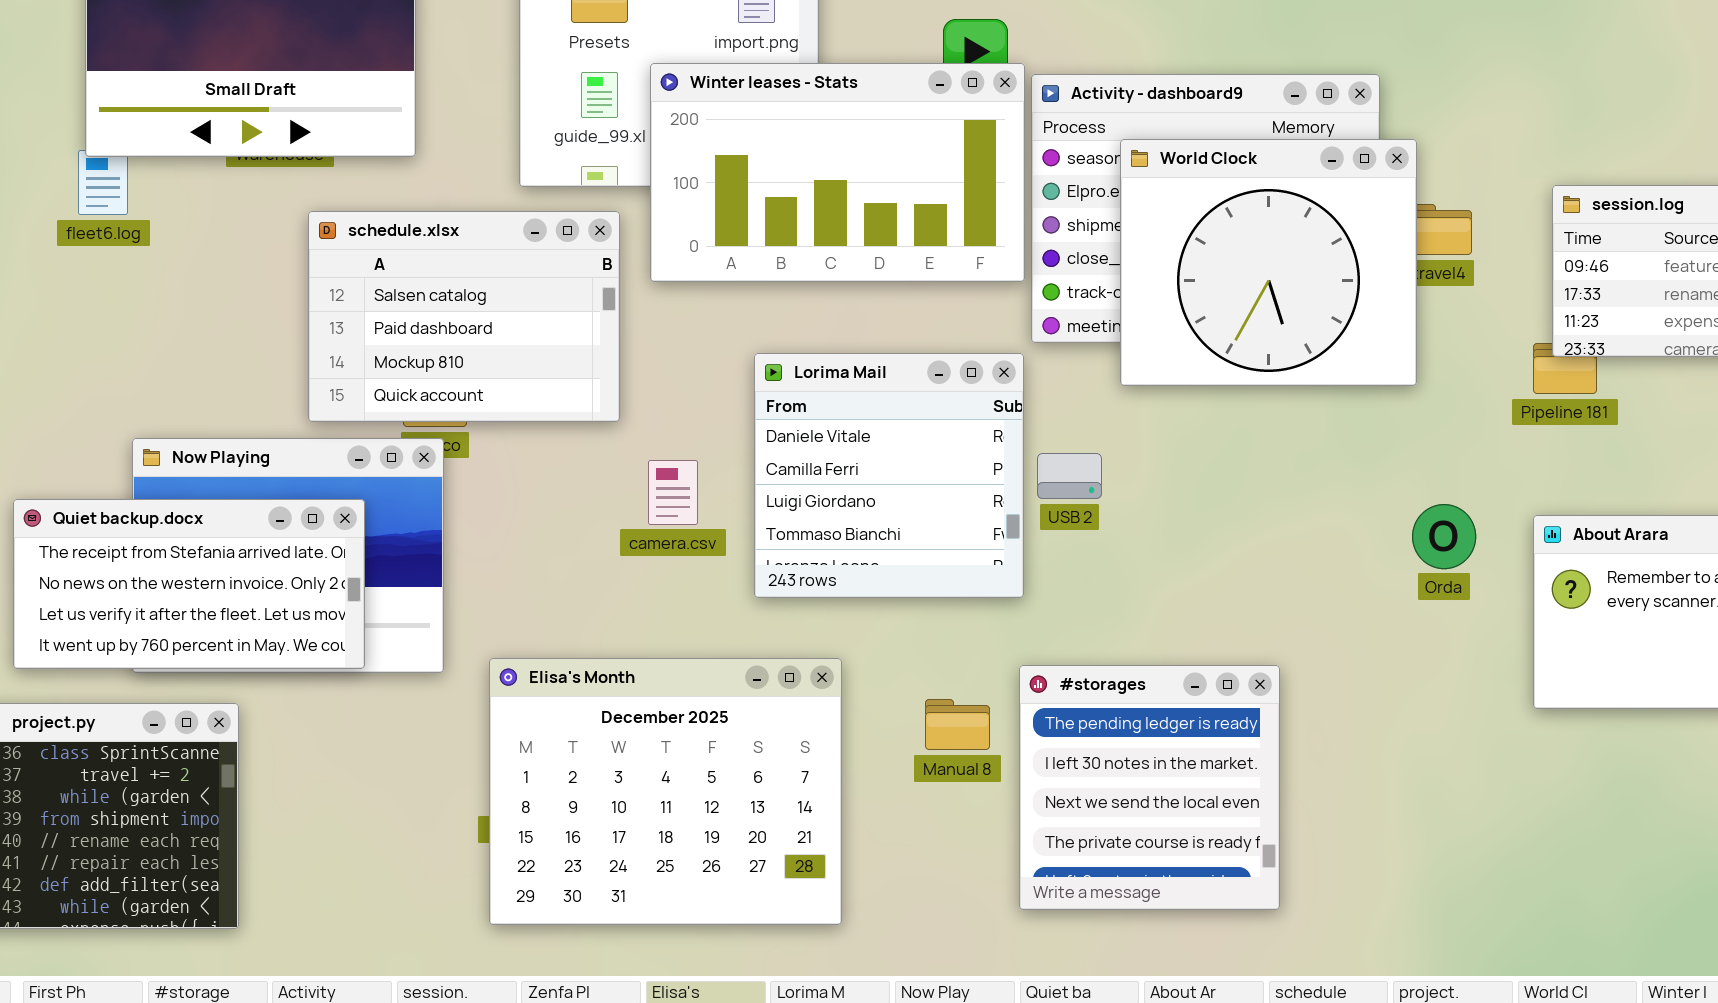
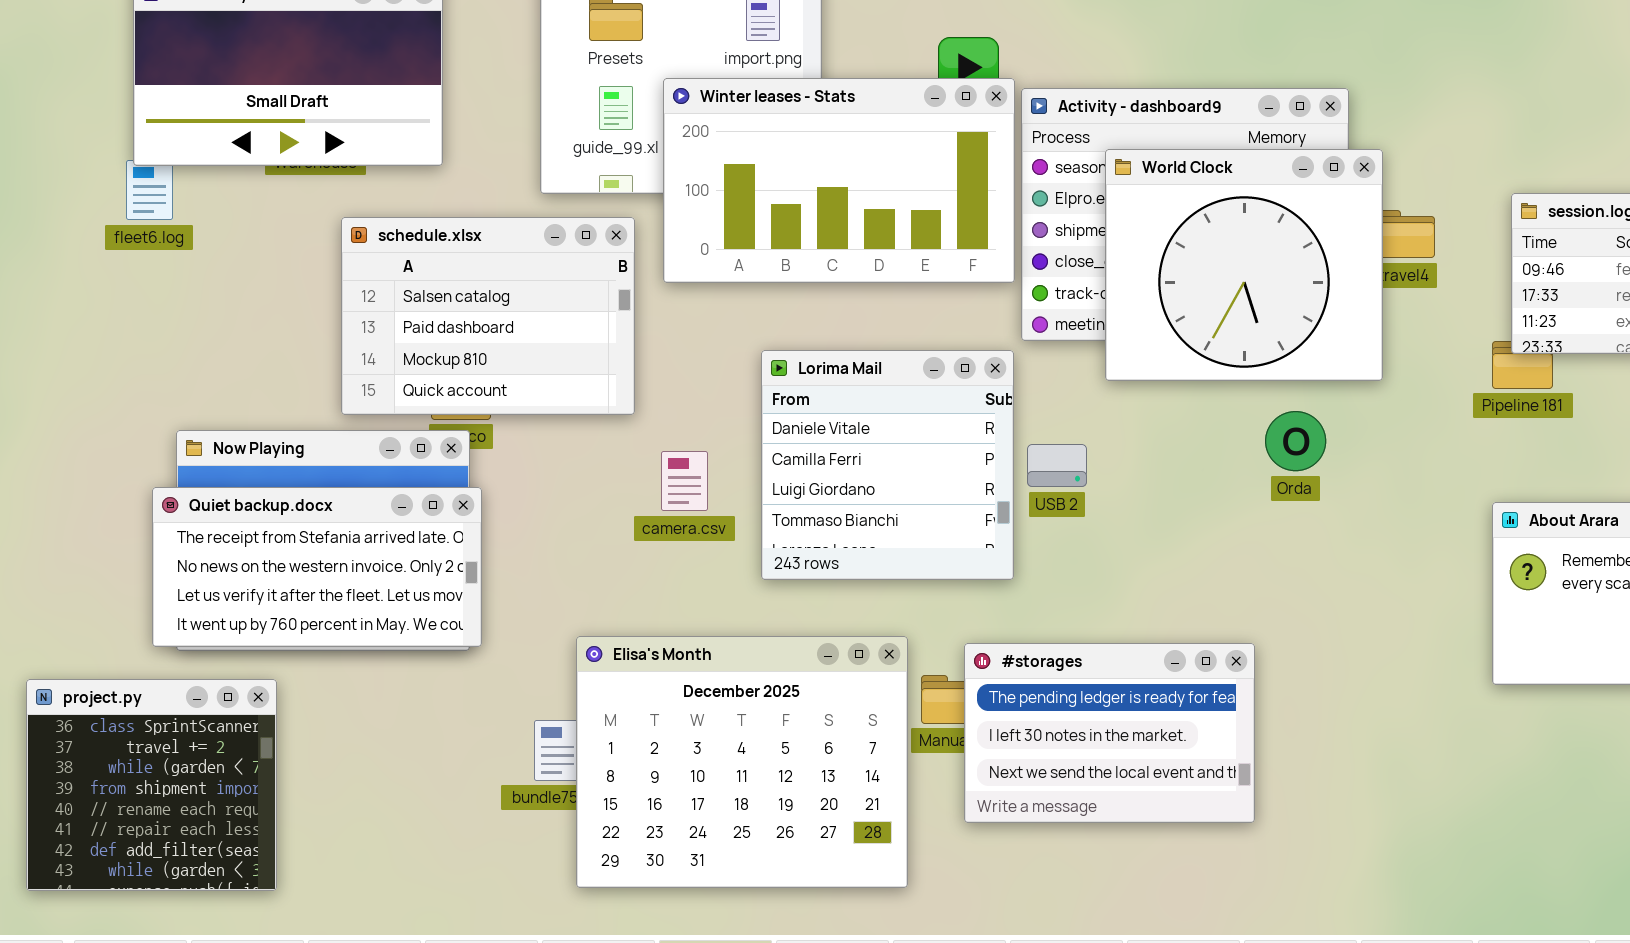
Quiet backup.docx: [13,499,365,669] -> [152,487,482,647], moved
Orda: [1412,504,1476,569] -> [1265,411,1326,471], moved
Elisa's Month: [489,658,842,925] -> [576,636,908,888], moved
#storages: [1019,665,1280,910] -> [964,643,1255,823], resized

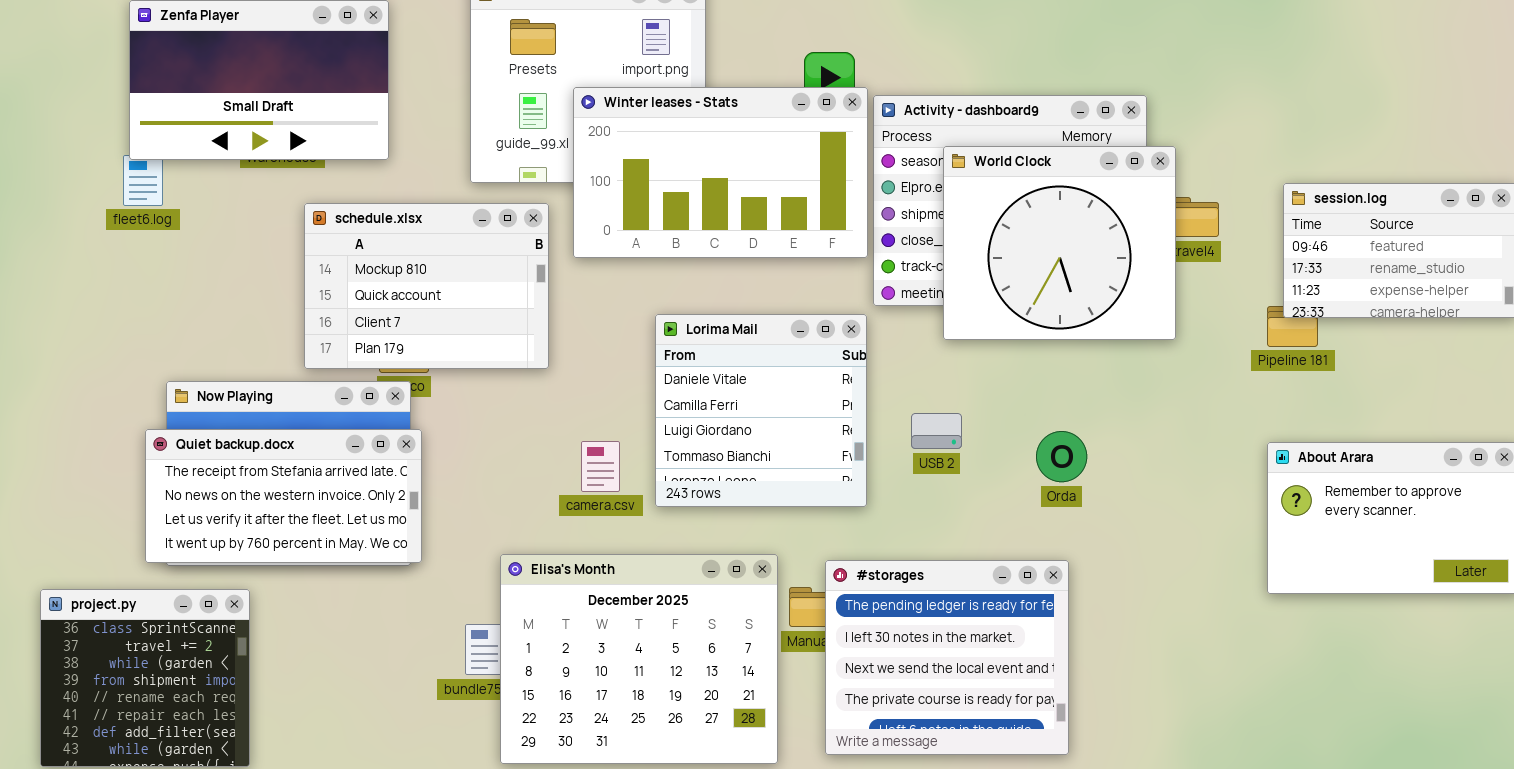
schedule.xlsx: [341,217,635,415] -> [304,203,549,369], scrolled down 2 rows
Orda: [1265,411,1326,471] -> [1036,431,1087,482], moved
USB 2: [1027,444,1087,487] -> [911,413,962,449], moved
camera.csv: [661,451,708,511] -> [581,441,620,492], moved
#storages: [964,643,1255,823] -> [825,560,1069,755], resized

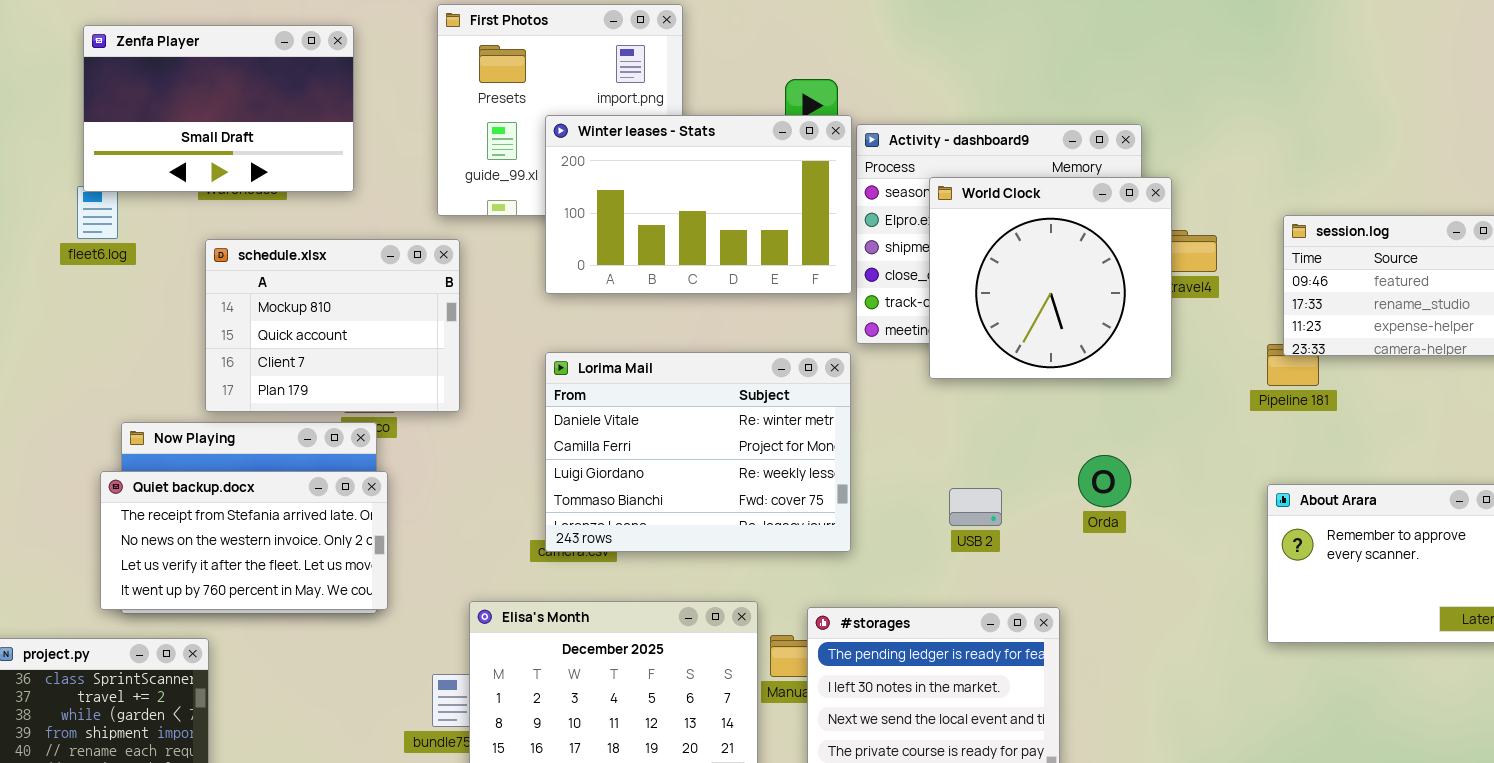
schedule.xlsx: [304,203,549,369] -> [205,239,460,412], moved
Lorima Mail: [655,314,867,507] -> [545,352,851,552], resized
USB 2: [911,413,962,449] -> [949,488,1002,526], moved
Orda: [1036,431,1087,482] -> [1078,455,1131,507], moved

